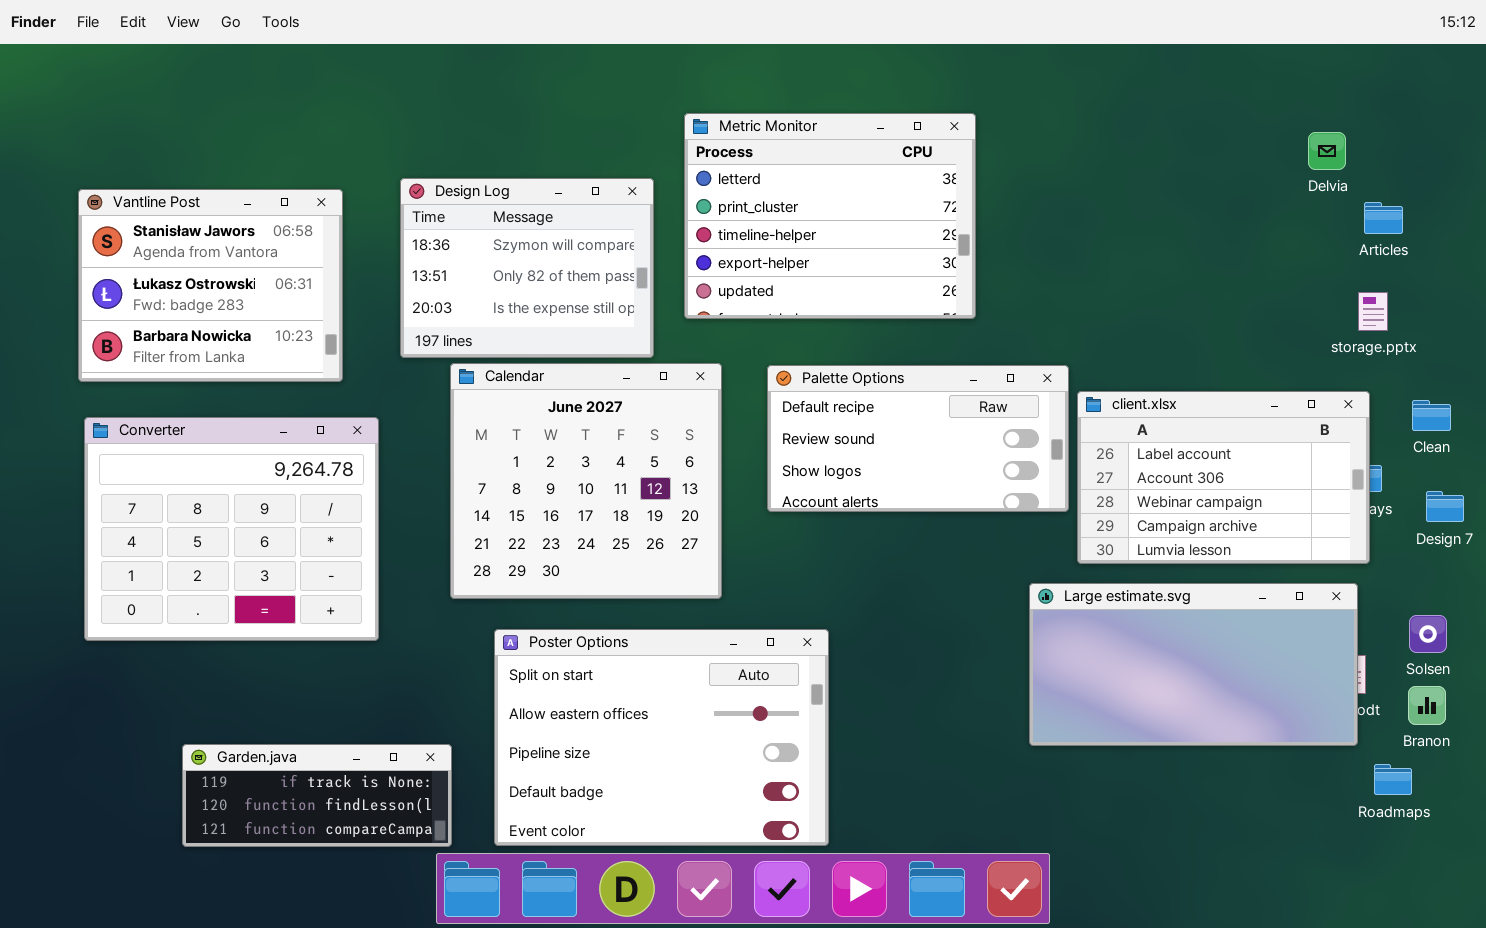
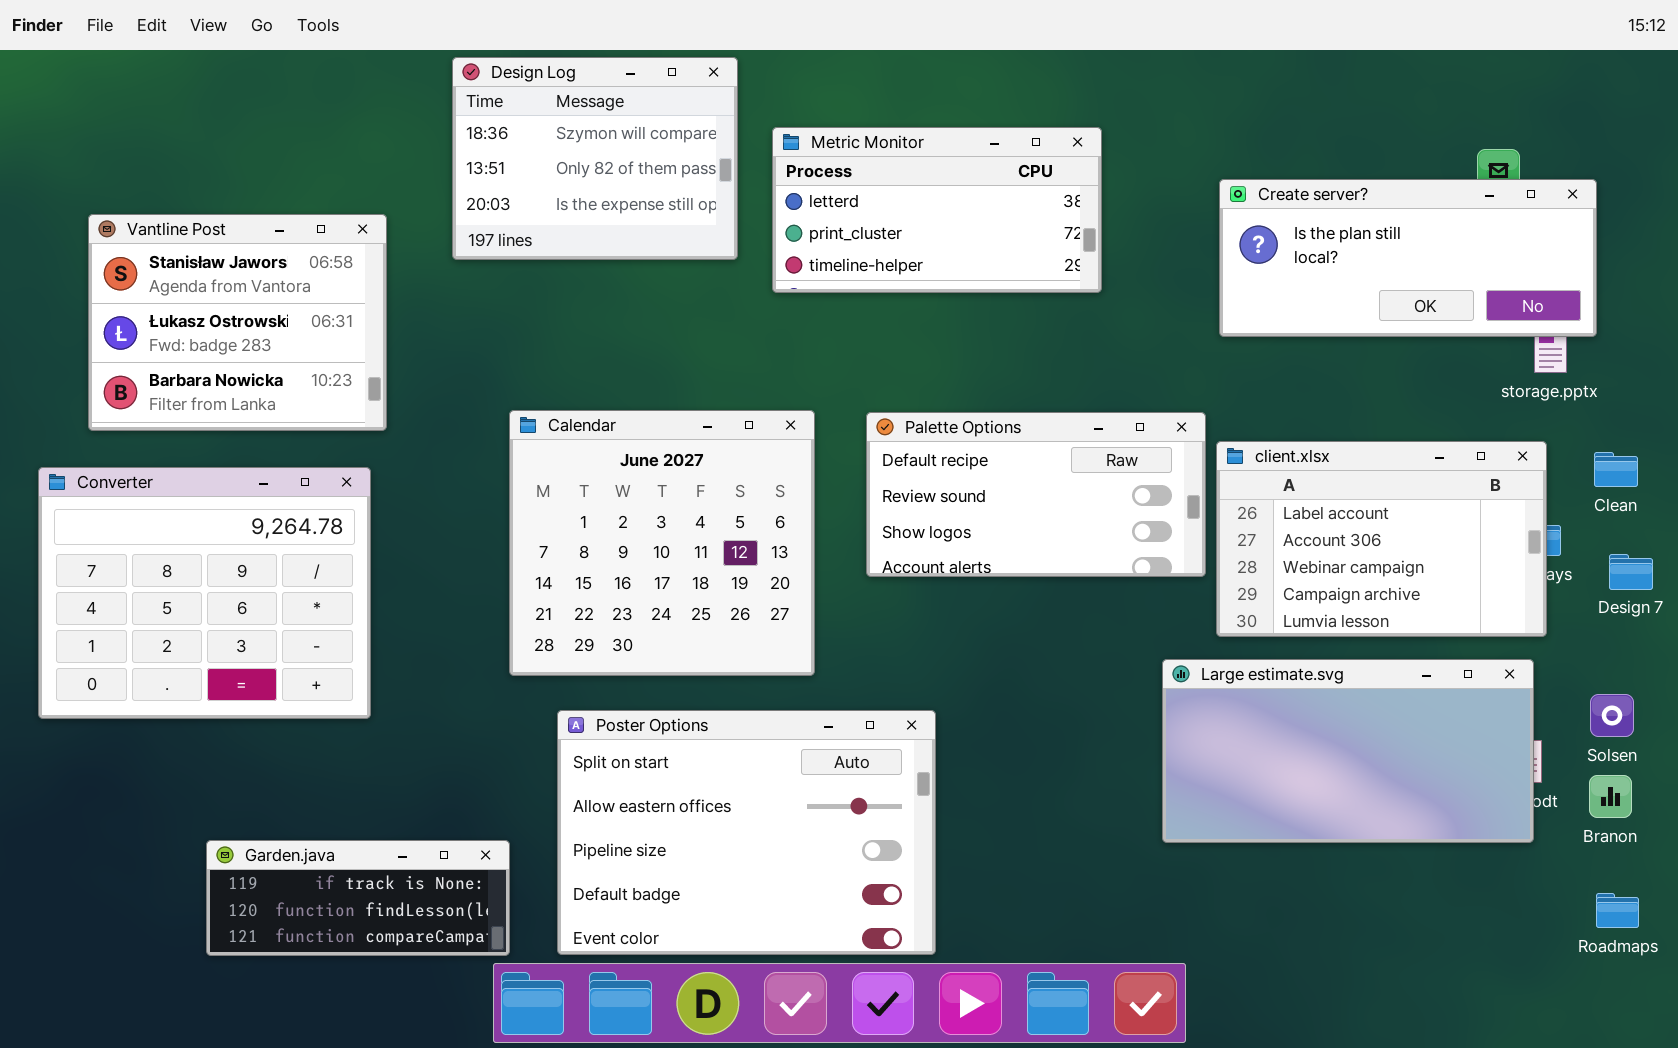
Metric Monitor: [684,113,976,319] -> [772,127,1102,293], resized
Create server?: none -> [1219,179,1597,337], opened
Design Log: [400,178,654,358] -> [452,57,738,260], moved
Converter: [84,417,379,641] -> [38,467,371,719], moved
Roadmaps: [1374,764,1412,795] -> [1596,893,1639,928], moved

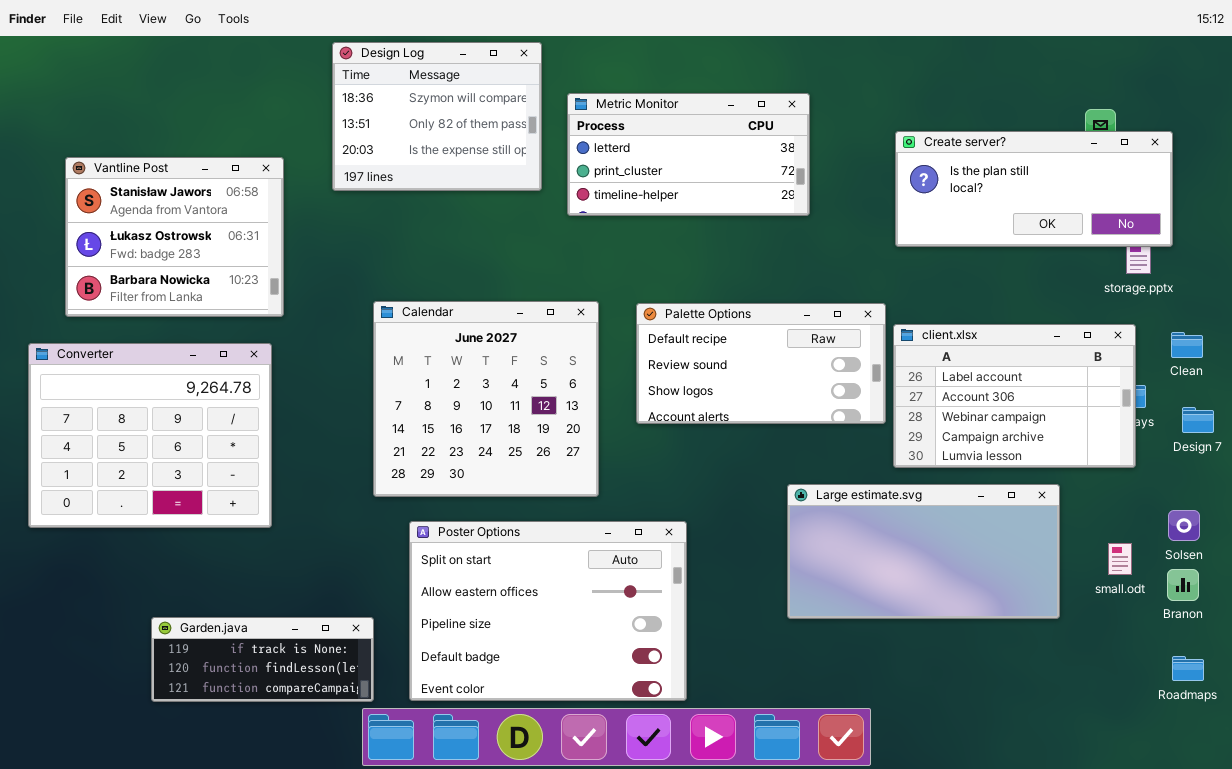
Large estimate.svg: [1162,659,1534,843] -> [787,484,1060,619], moved

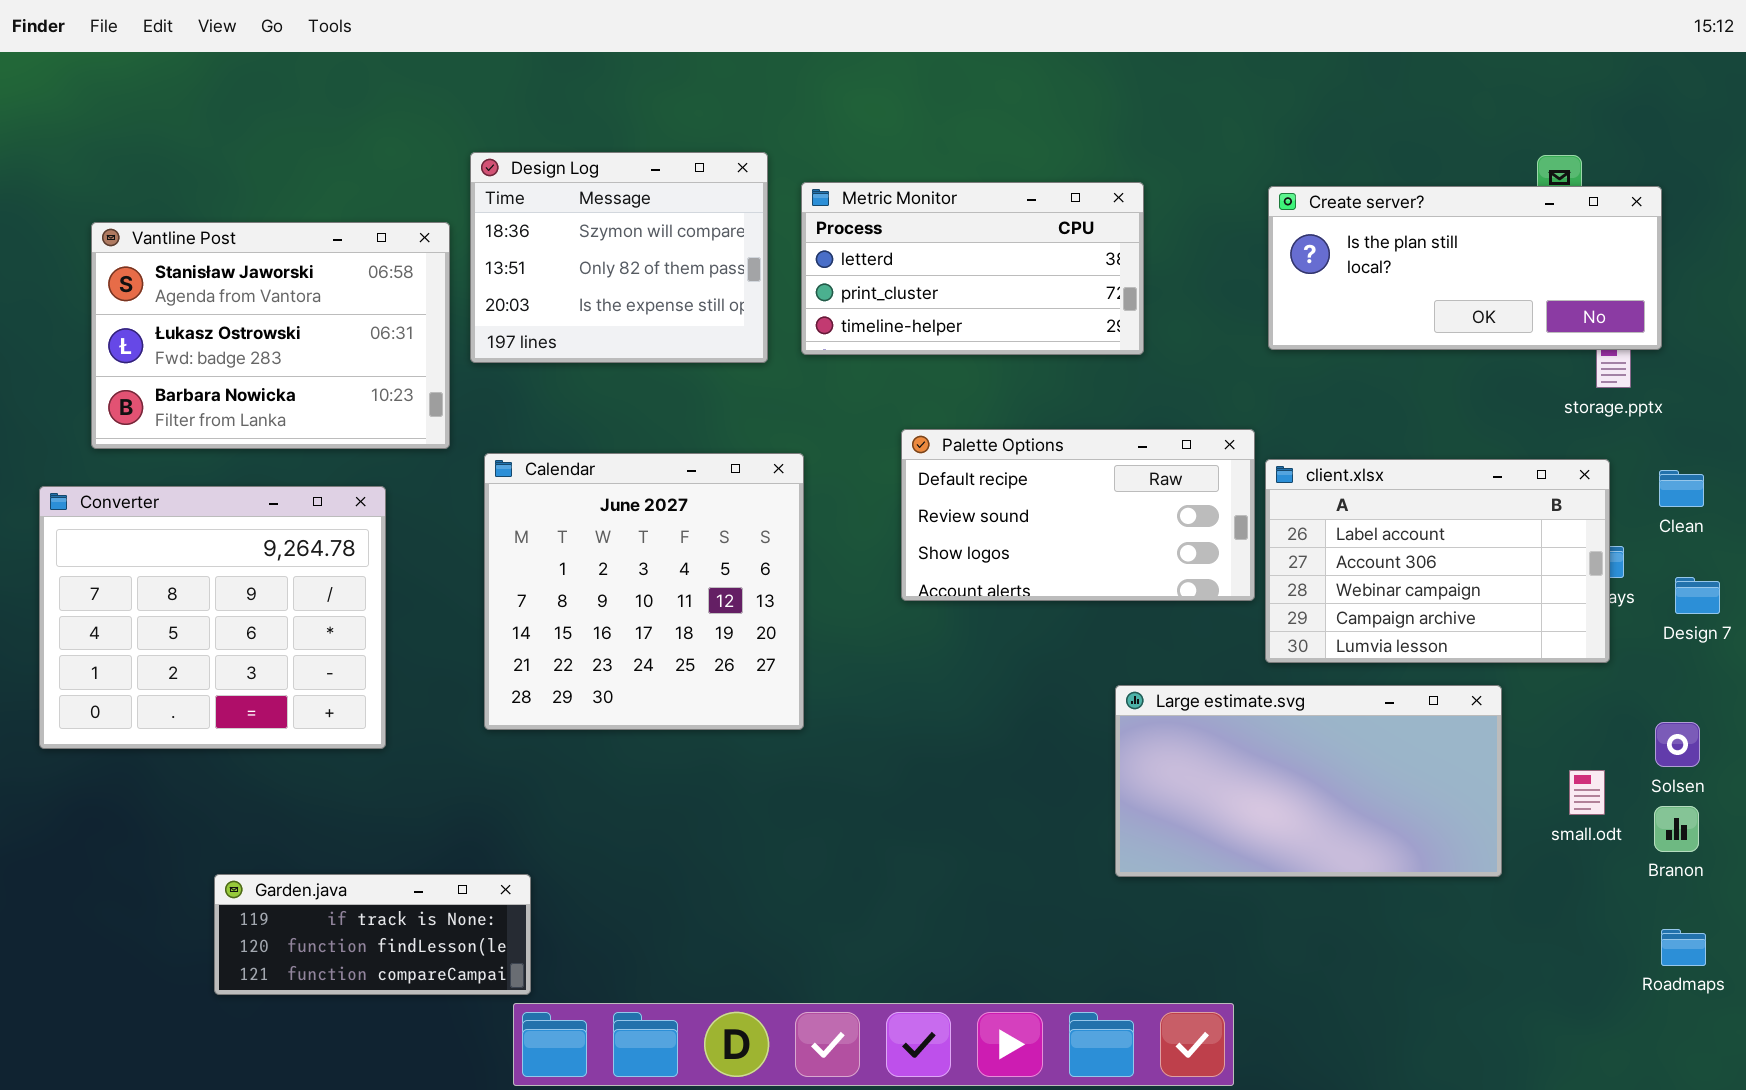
Design Log: [332,42,542,191] -> [470,152,768,363], moved
Metric Monitor: [567,93,810,216] -> [801,182,1144,355], moved
Vantline Post: [65,157,284,317] -> [91,222,450,449], resized
Calendar: [373,301,599,497] -> [484,453,804,730], moved
Poster Options: [409,521,687,701] -> none, closed

